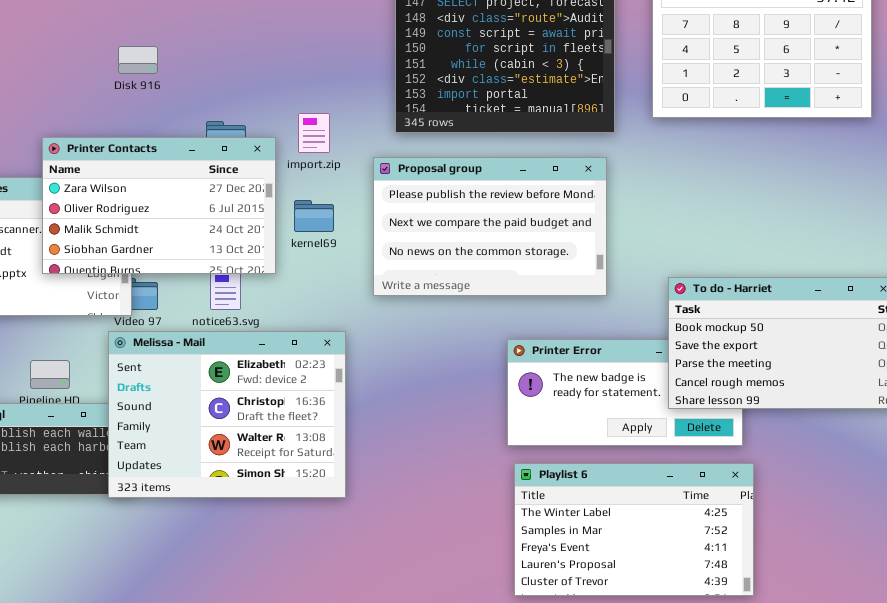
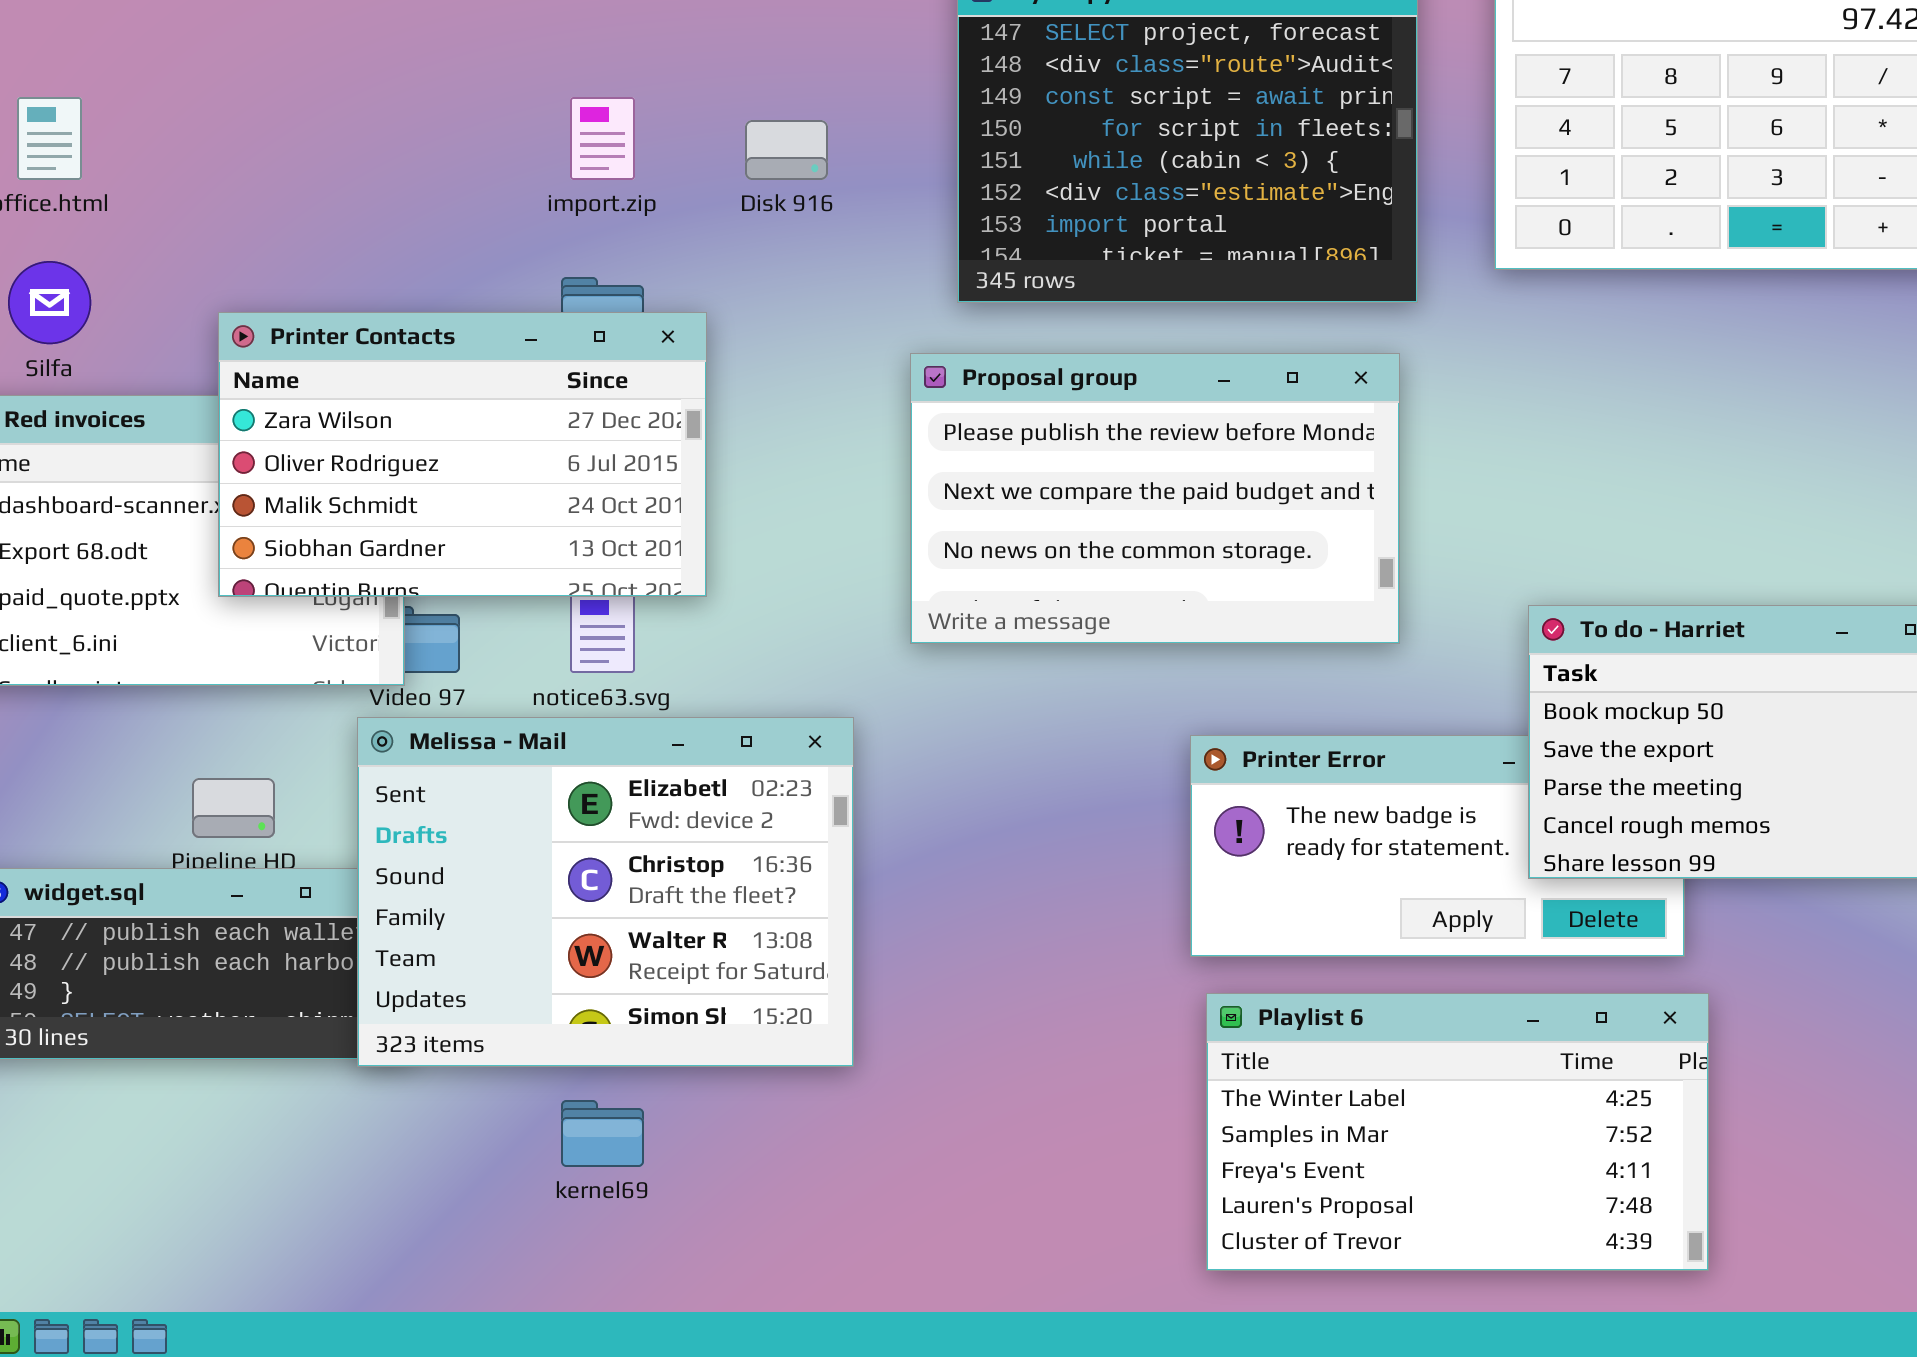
Disk 916: [118,46,158,74] -> [745,120,828,180], moved
import.zip: [298,113,330,153] -> [570,97,635,180], moved
kernel69: [294,200,334,232] -> [561,1100,644,1167], moved

